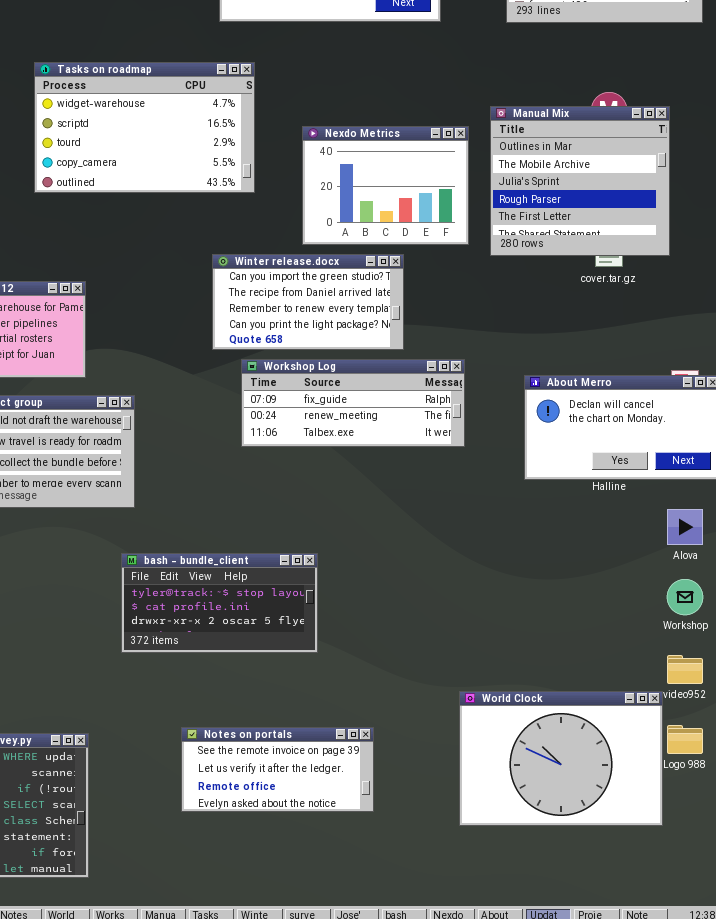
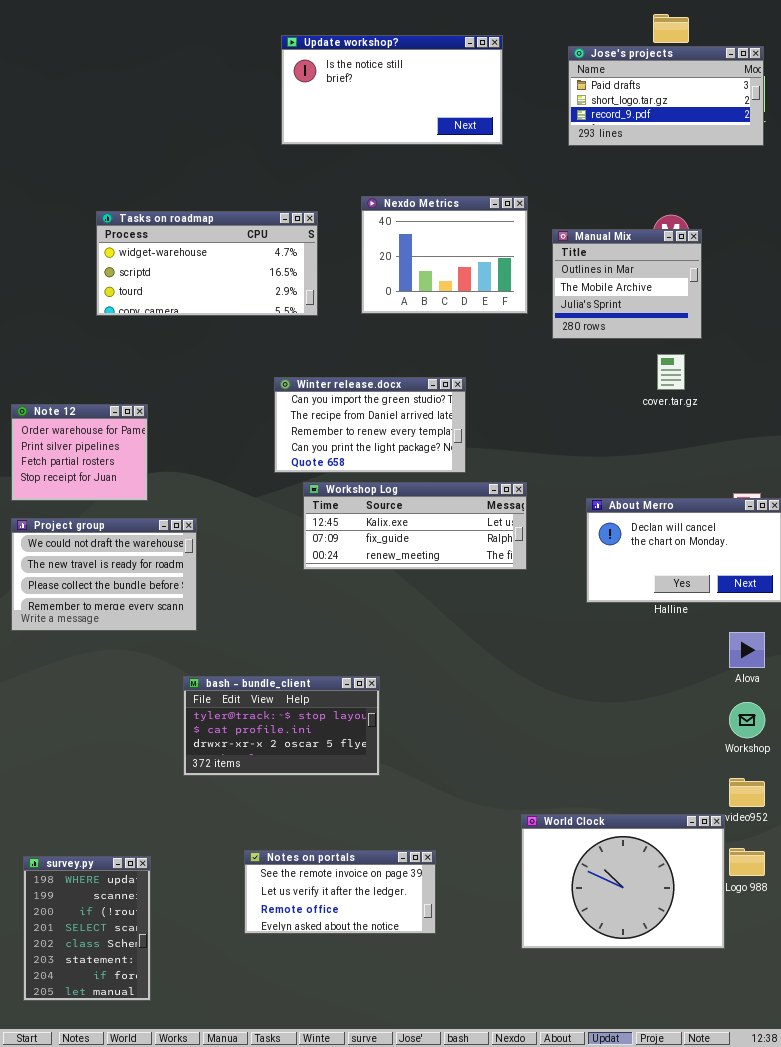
Tasks on roadmap: [34,62,255,193] -> [96,211,318,316], resized
Manual Mix: [490,106,670,256] -> [552,229,702,339], resized
Nexdo Metrics: [302,126,469,245] -> [361,196,528,314], moved
Workshop Log: [241,359,465,447] -> [303,482,527,570], scrolled up 1 row

